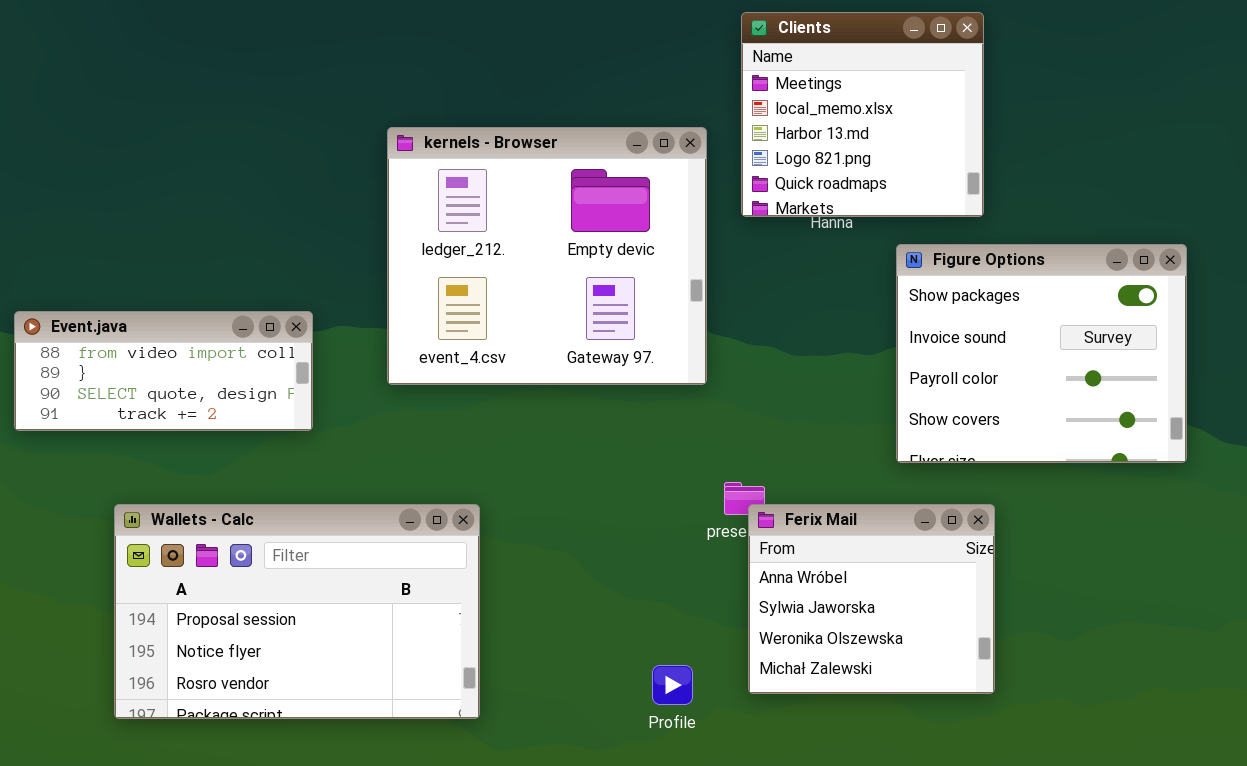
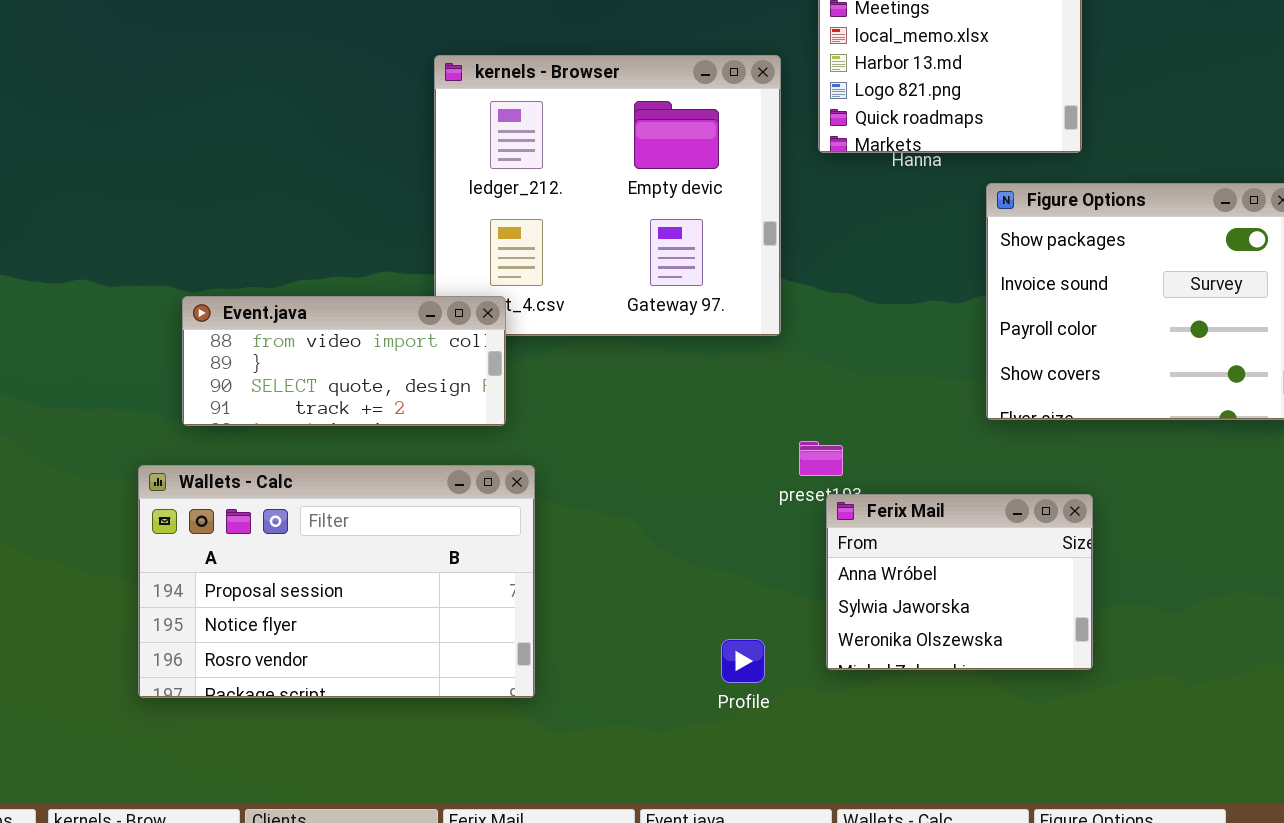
Event.java: [14,311,313,431] -> [182,296,506,426], moved
Ferix Mail: [748,504,995,694] -> [826,494,1093,670], resized

